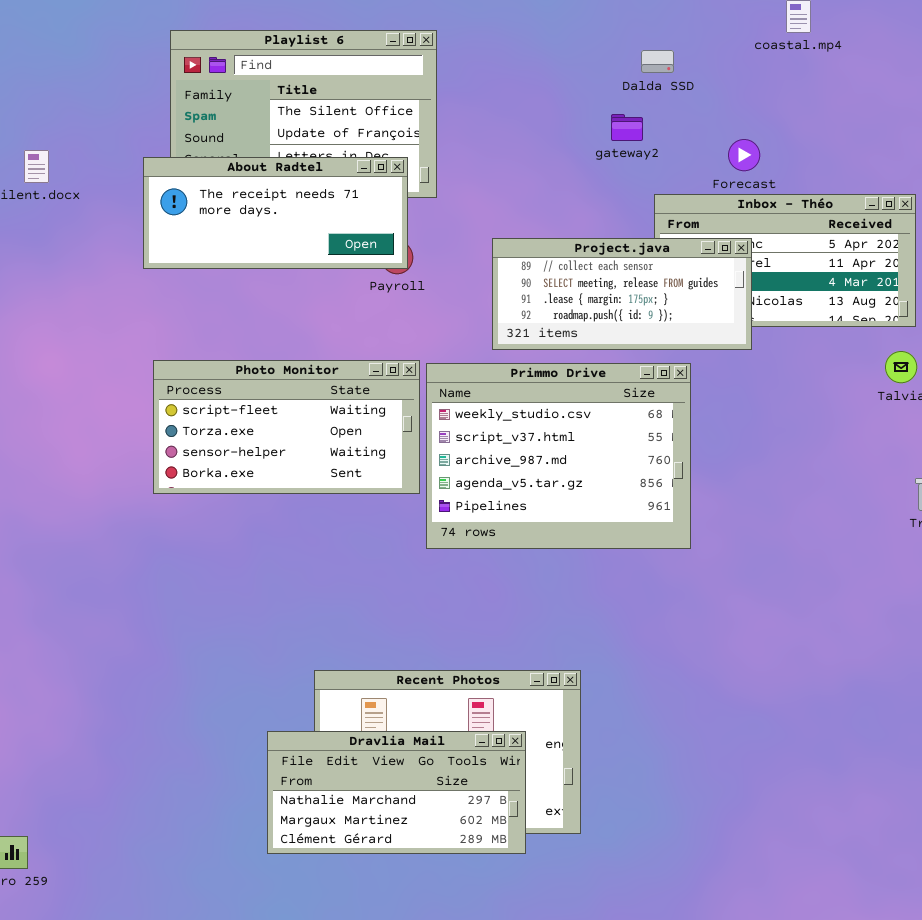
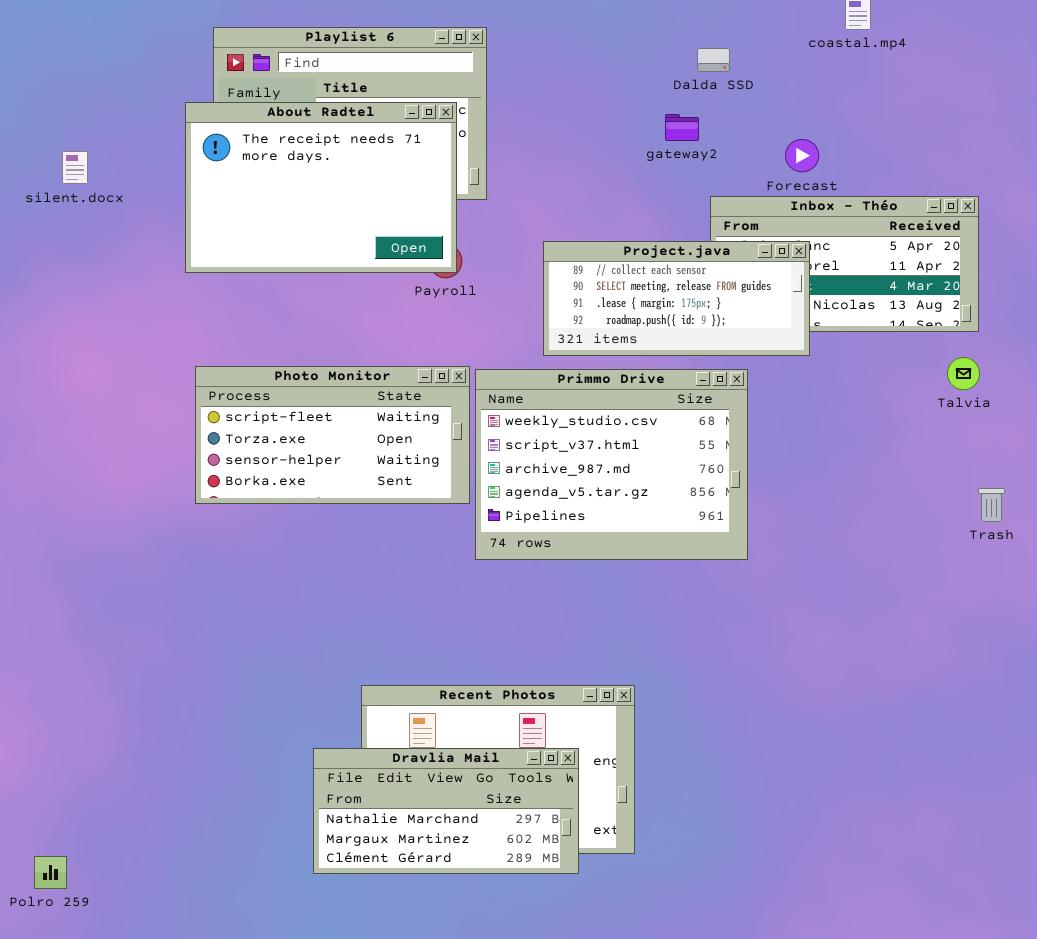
About Radtel: [143,157,408,269] -> [185,102,457,273], resized

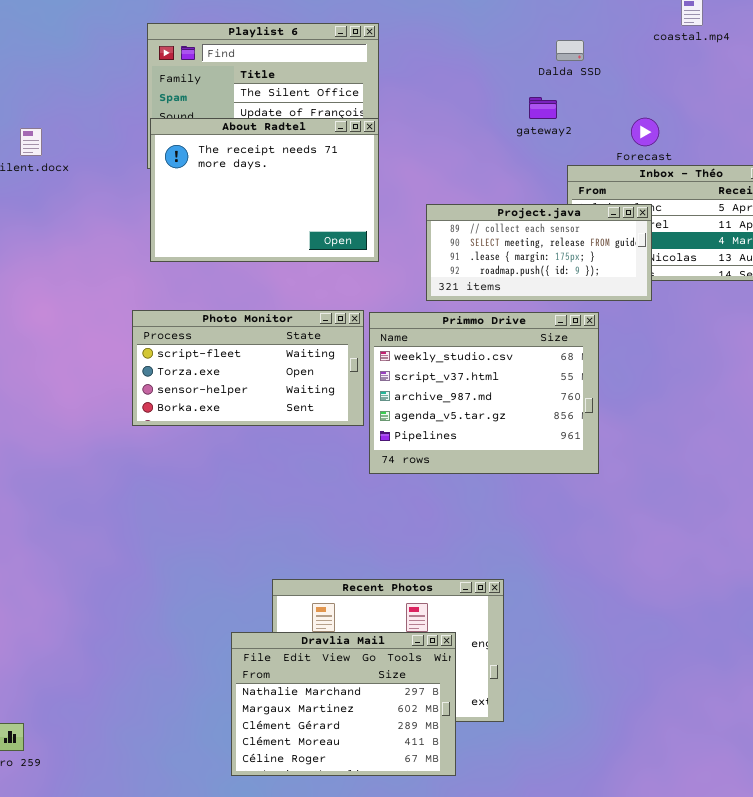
About Radtel: [185,102,457,273] -> [150,118,379,262], moved
Dravlia Mail: [313,748,579,874] -> [231,632,456,776], resized

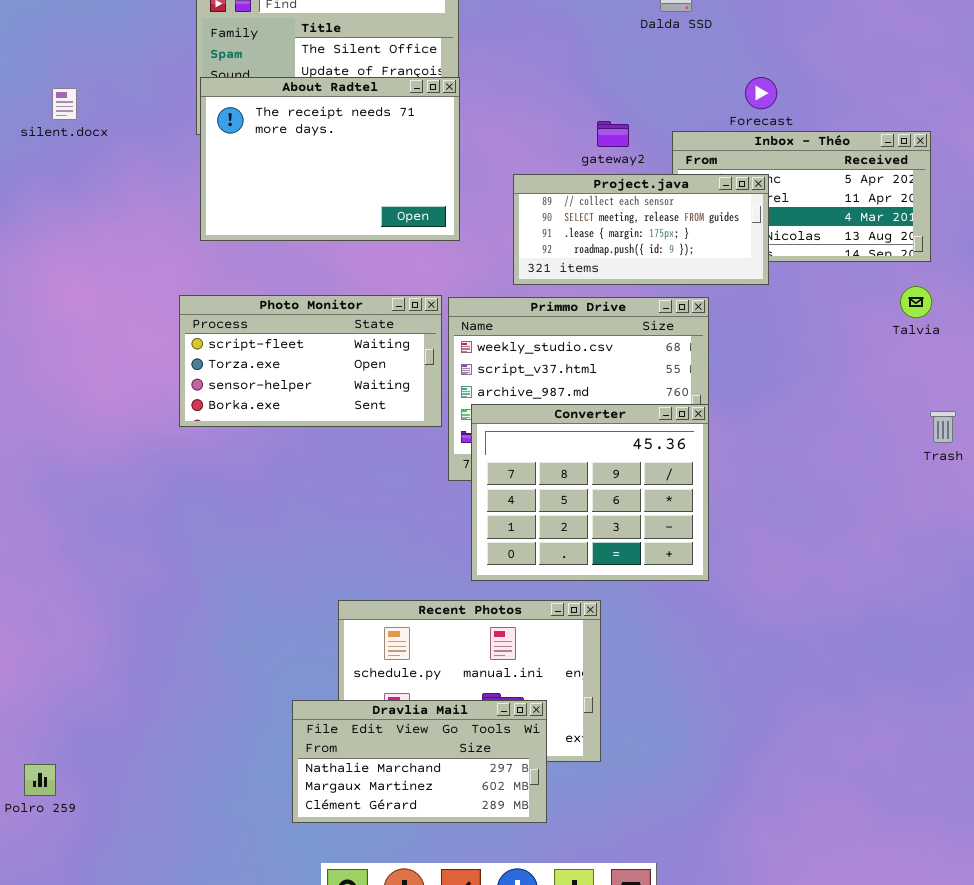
gateway2: [529,97,557,119] -> [597,121,629,147], moved
Converter: none -> [471,404,709,581], opened
Dravlia Mail: [231,632,456,776] -> [292,700,547,823], resized

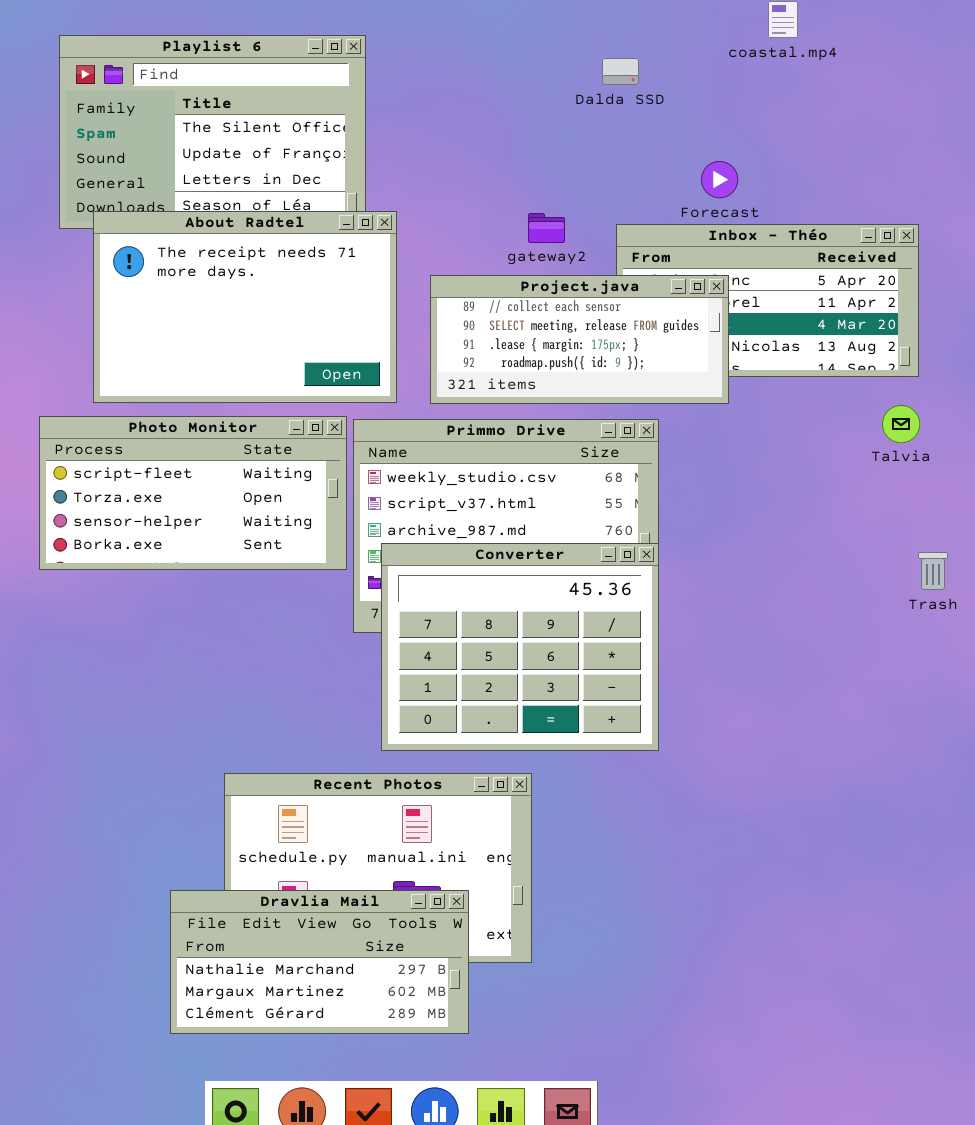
About Radtel: [200,77,460,241] -> [93,211,397,403], moved

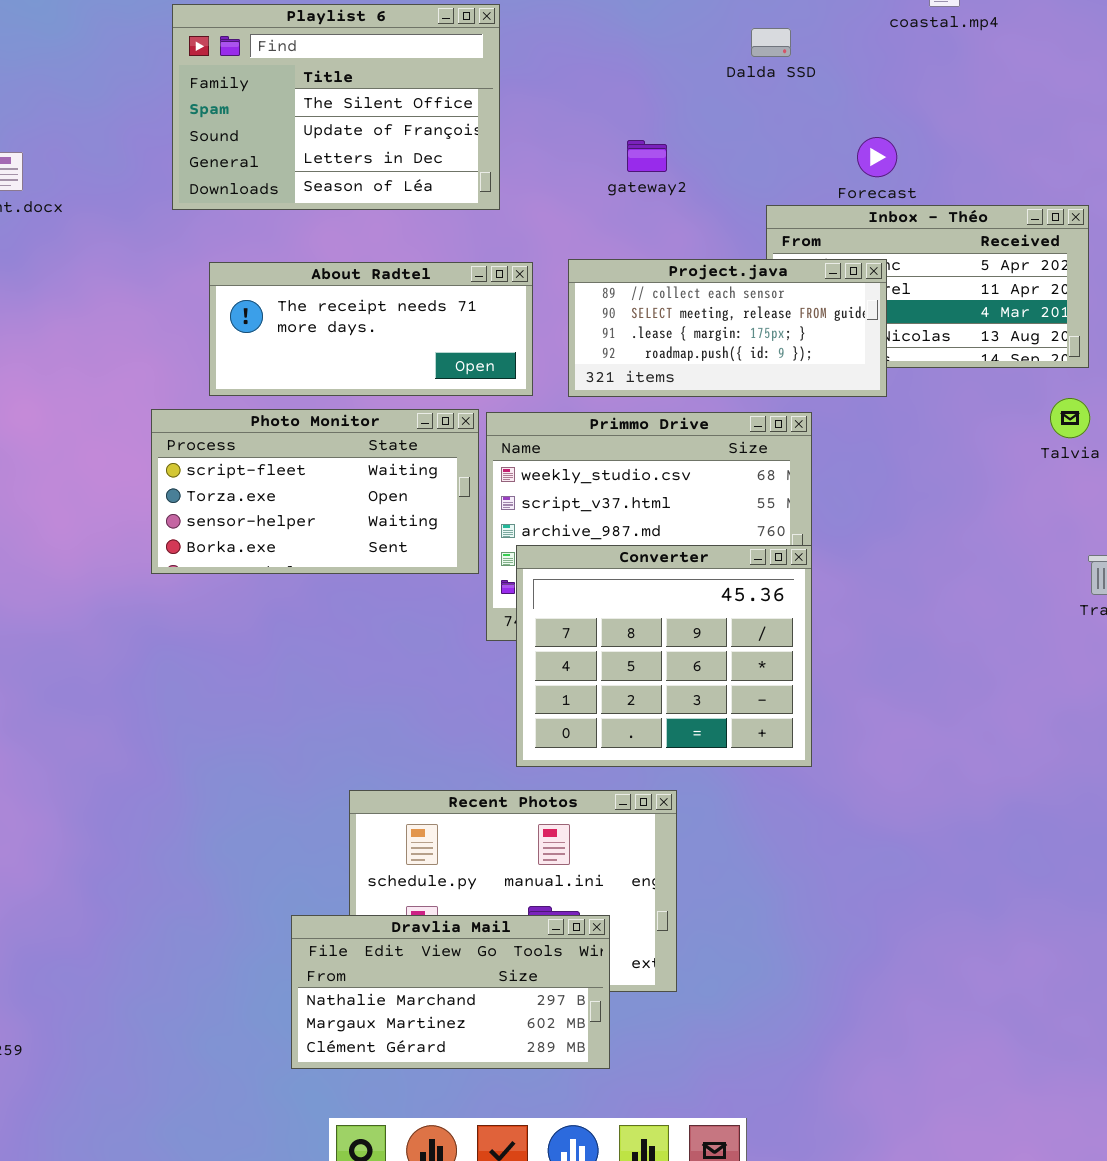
About Radtel: [93,211,397,403] -> [209,262,533,396], resized
gateway2: [528,213,565,243] -> [627,140,667,172], moved

